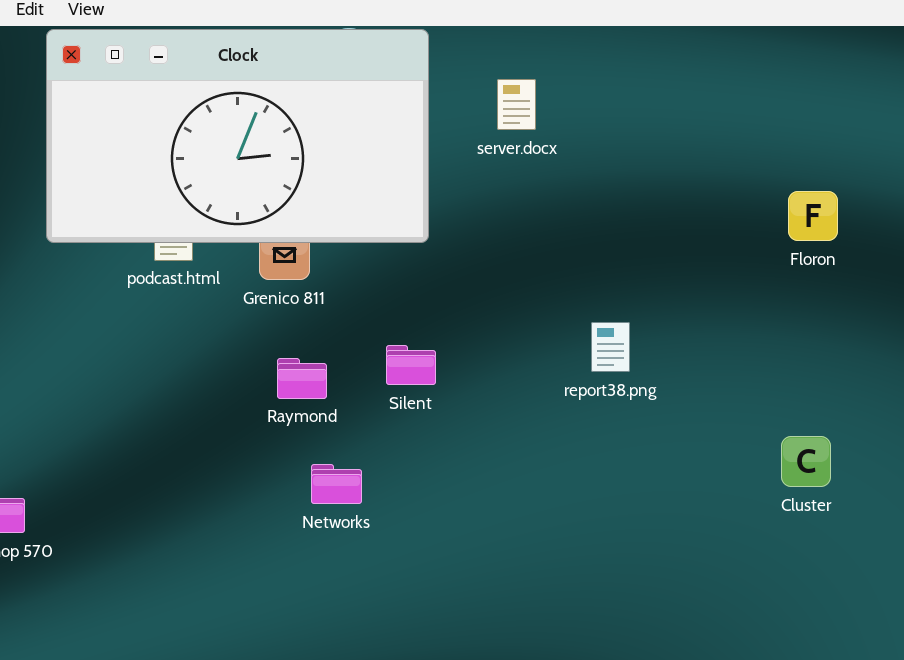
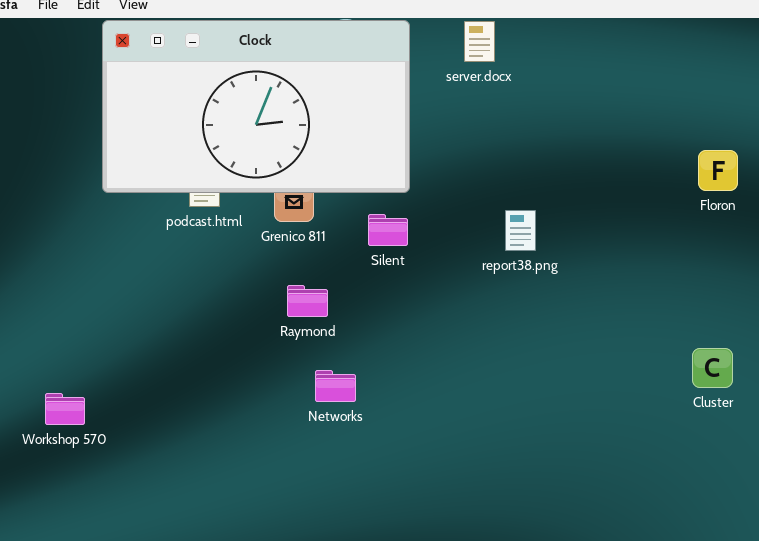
server.docx: [497,79,536,130] -> [464,21,495,62], moved
report38.png: [591,322,630,372] -> [505,210,536,251], moved
Silent: [386,345,436,385] -> [368,214,408,246], moved

